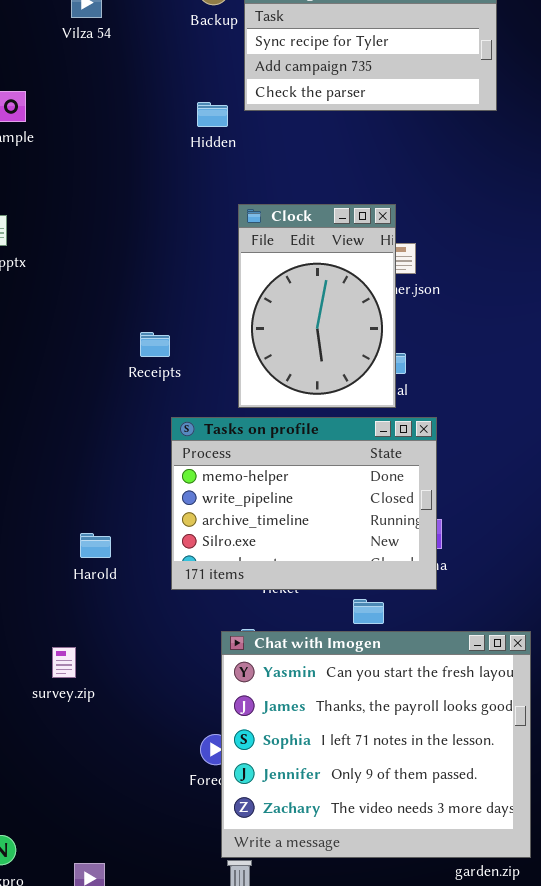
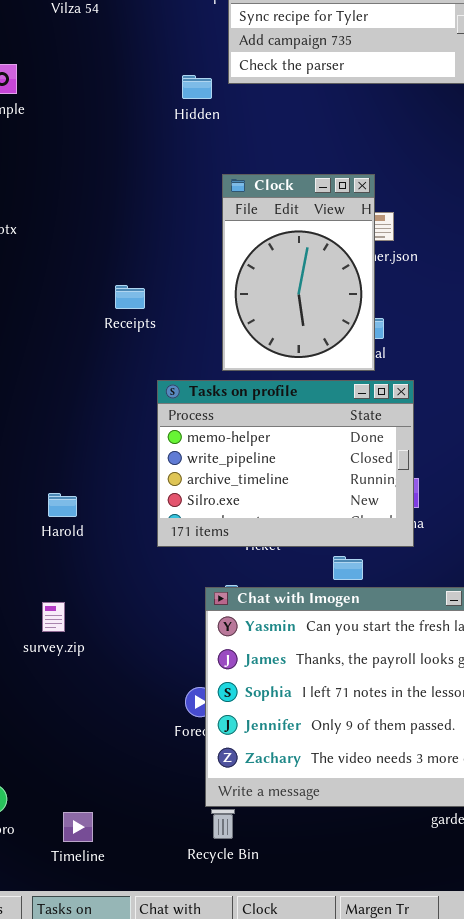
Receipts: [140,332,170,357] -> [115,285,145,309], moved
Harold: [80,533,111,558] -> [48,493,77,517], moved

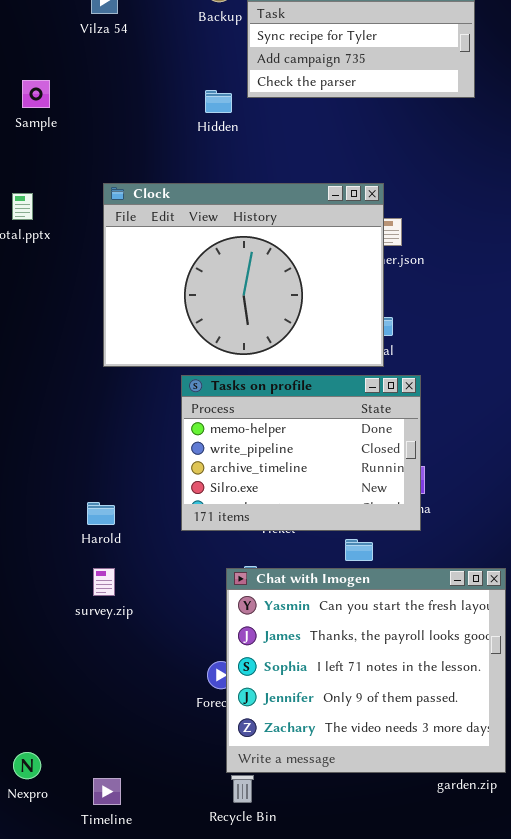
Clock: [222,174,375,371] -> [103,183,384,367], resized
Harold: [48,493,77,517] -> [87,502,115,525], moved
survey.zip: [42,602,65,632] -> [93,568,115,596], moved

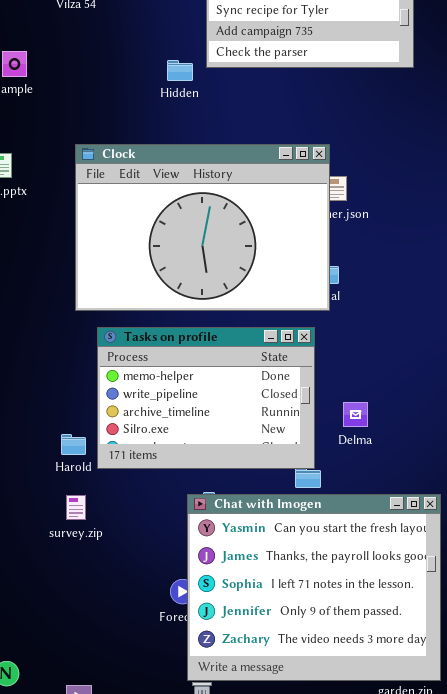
Tasks on profile: [181,375,421,531] -> [97,327,315,469], moved

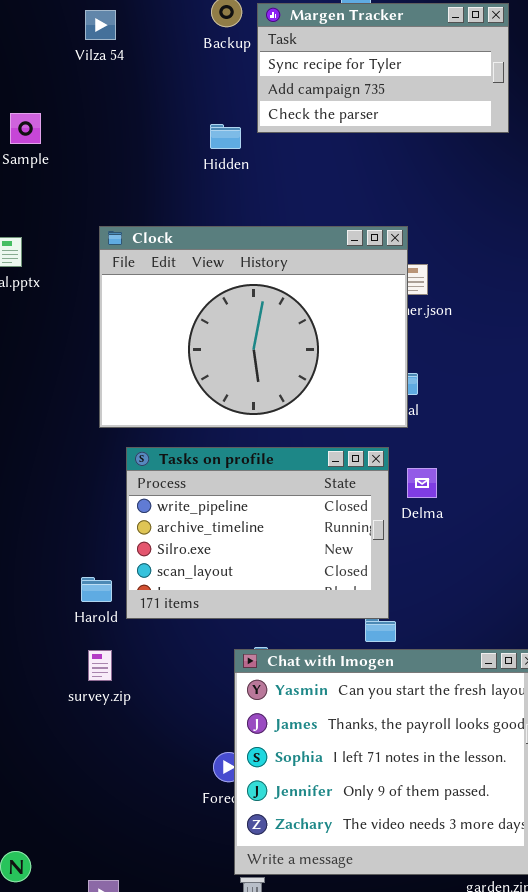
Tasks on profile: [97,327,315,469] -> [126,447,389,619], scrolled down 1 row
Delma: [343,402,368,427] -> [407,468,437,498], moved

